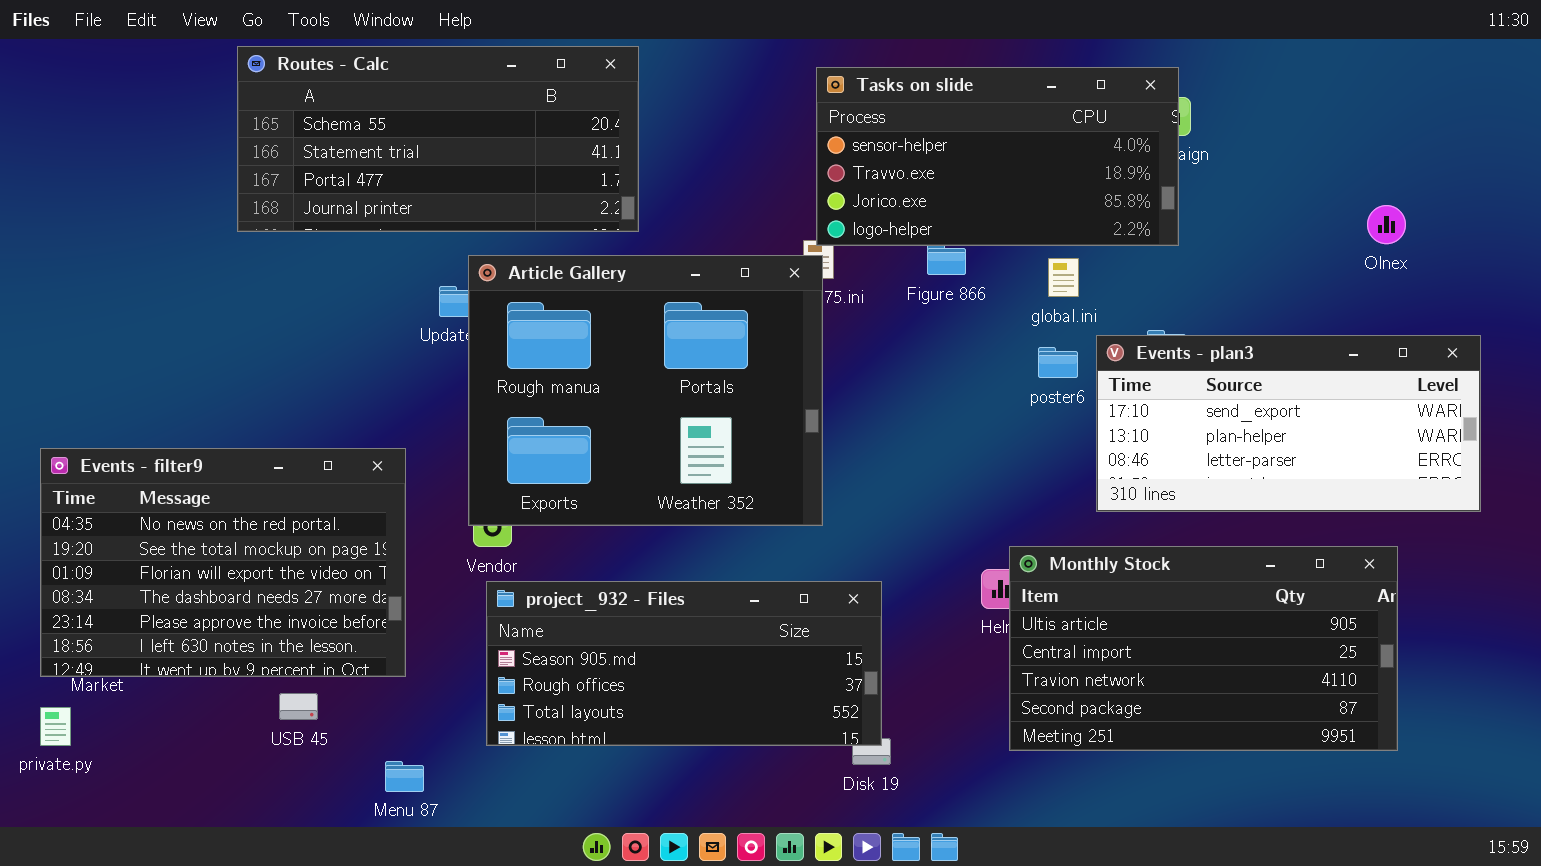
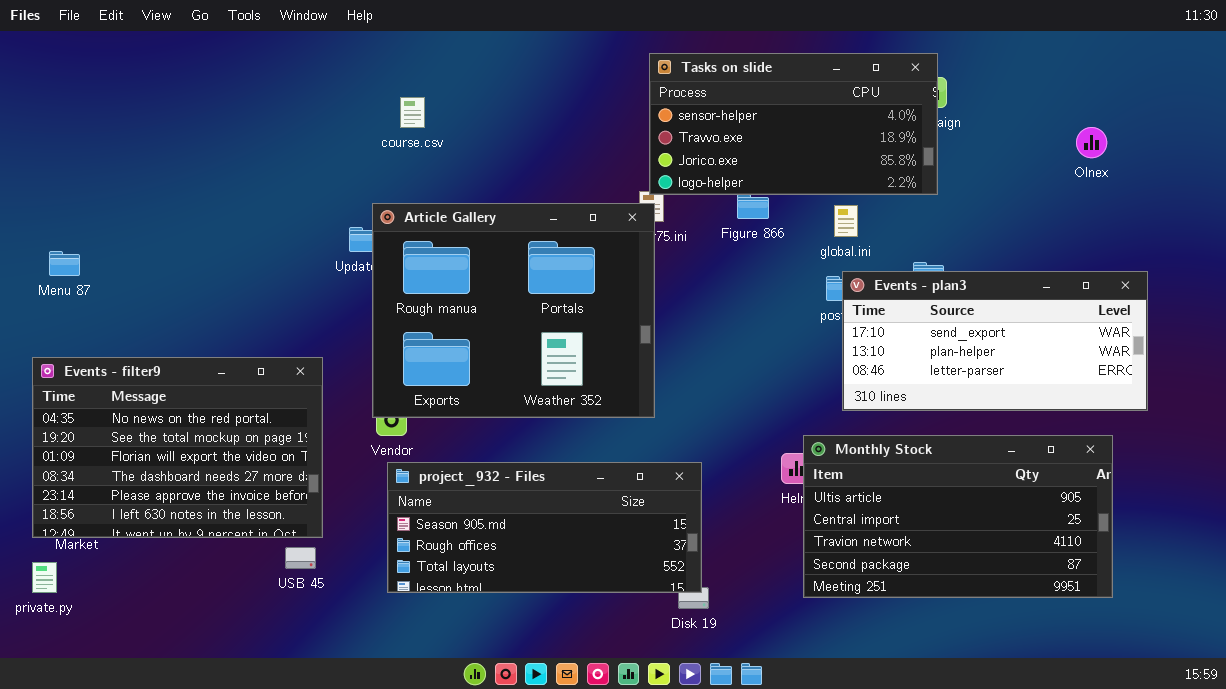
Routes - Calc: [237,46,639,232] -> none, closed
Olnex: [1367,205,1406,244] -> [1076,127,1107,158], moved
Events - plan3: [1096,335,1481,512] -> [842,271,1148,411], moved
USB 45: [279,693,318,720] -> [285,547,316,569], moved
Menu 87: [385,761,424,792] -> [49,251,80,276], moved

